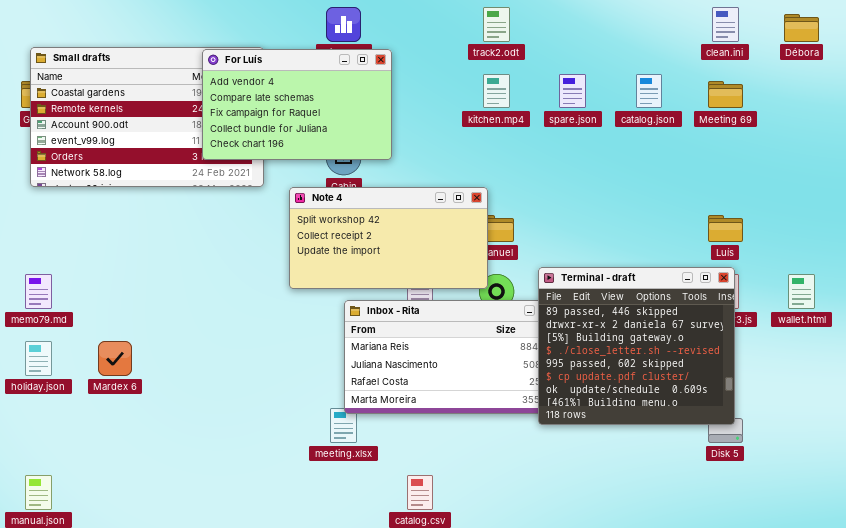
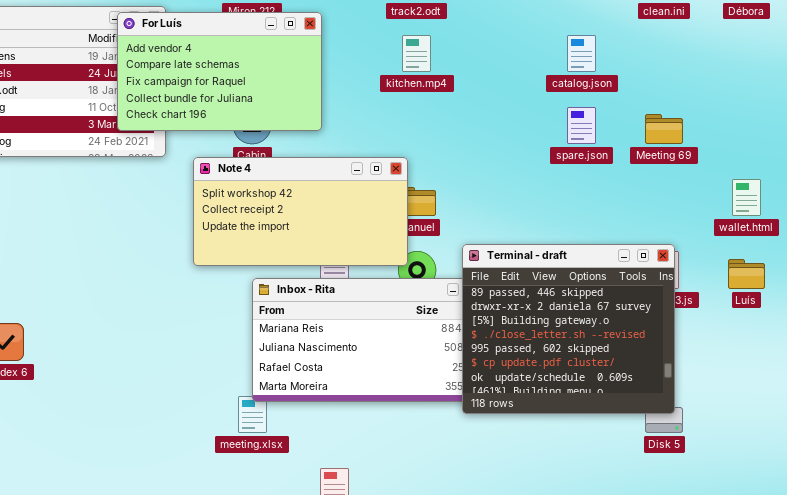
For Luís: [202,49,392,160] -> [117,12,322,131], moved
spare.json: [559,74,586,108] -> [567,107,596,144], moved
Meeting 69: [708,81,743,108] -> [645,114,683,144], moved
Luís: [708,215,743,242] -> [728,259,765,289], moved
wallet.html: [788,274,815,309] -> [732,179,761,216], moved

